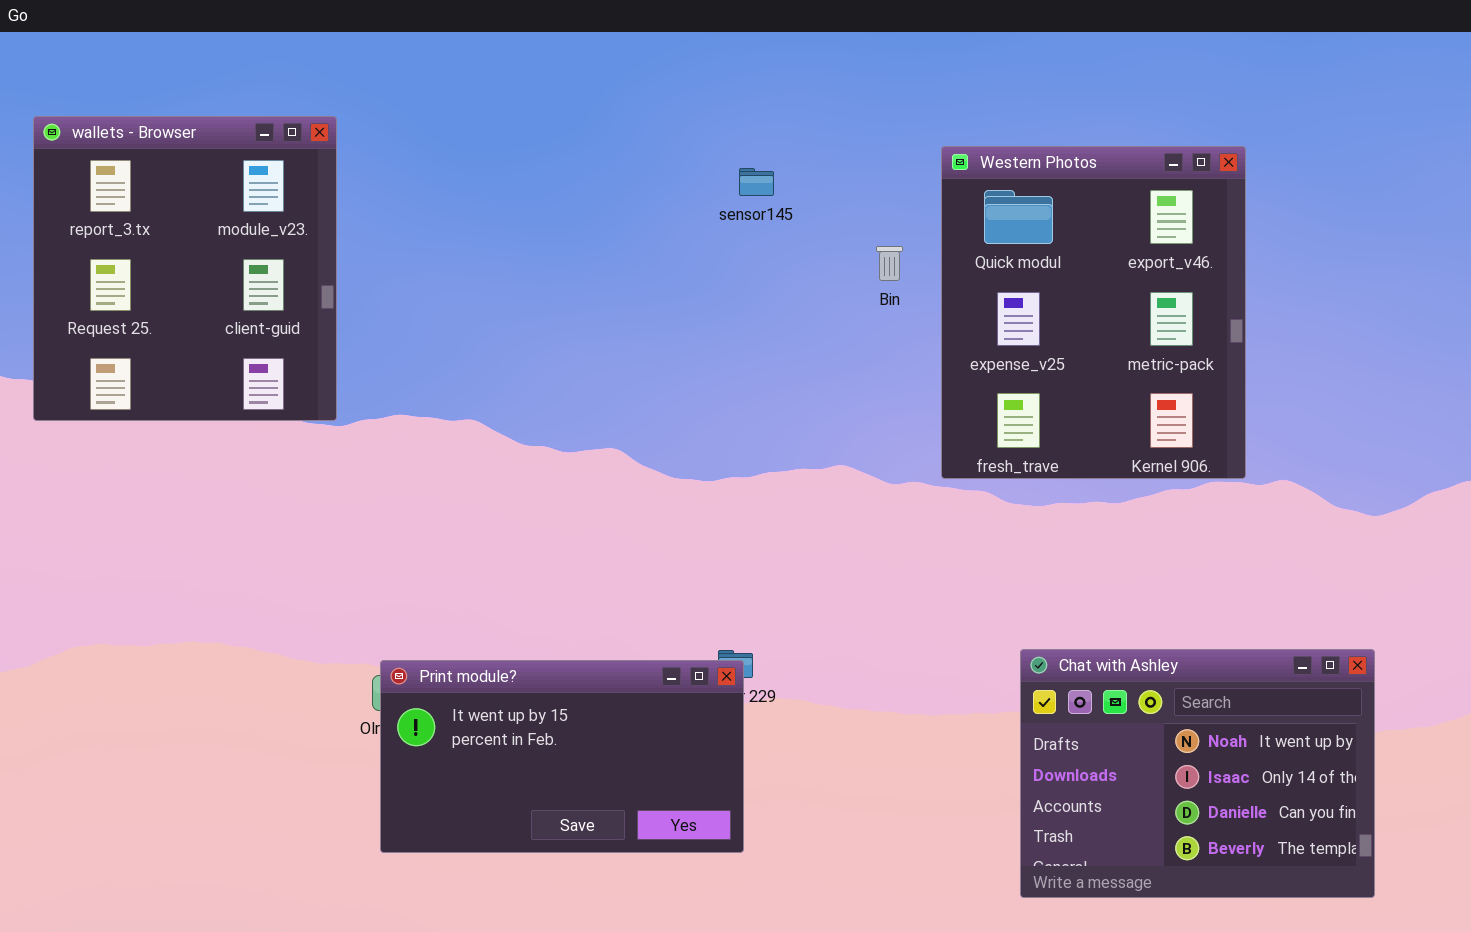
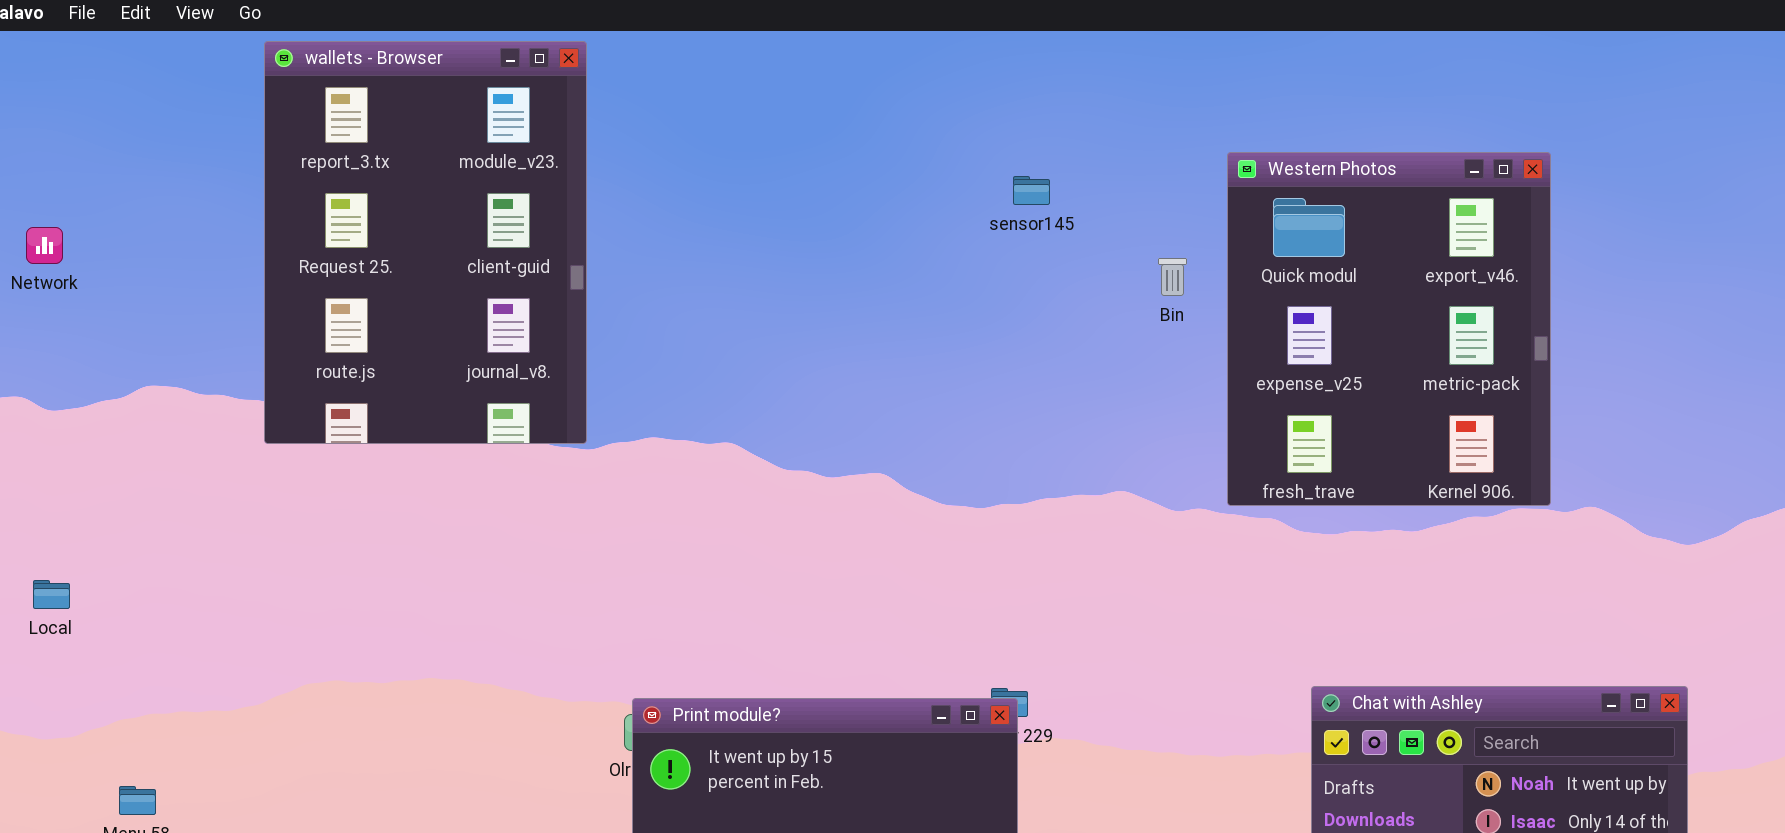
wallets - Browser: [33,116,337,421] -> [264,41,587,444], resized

